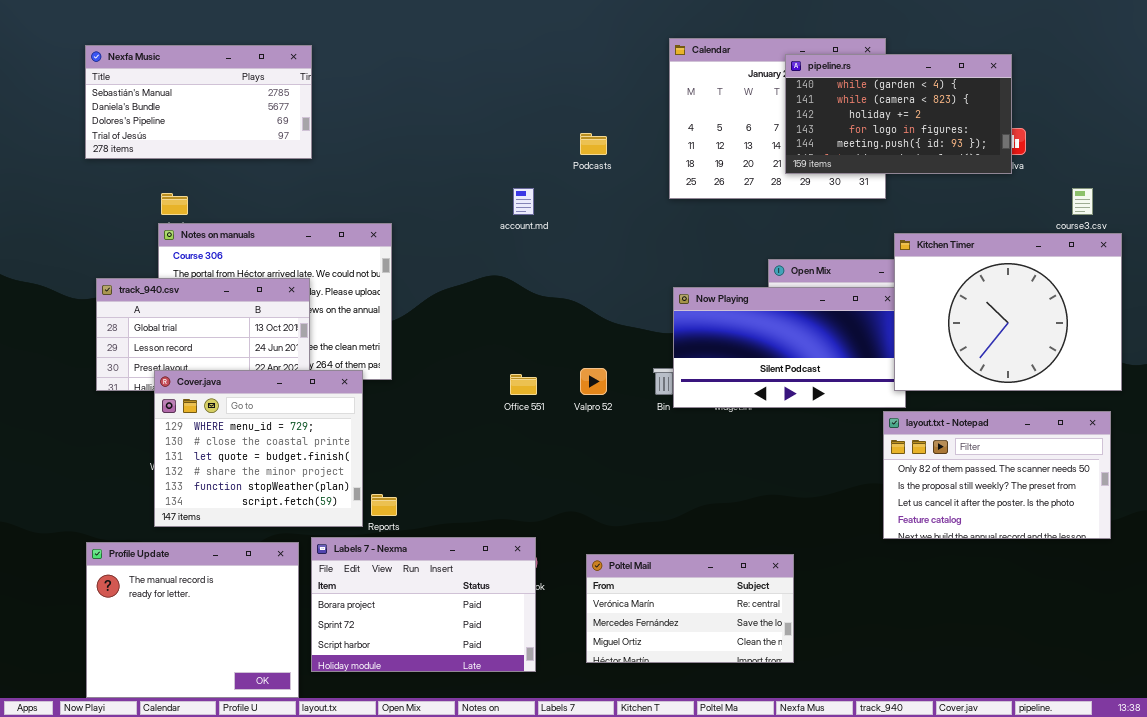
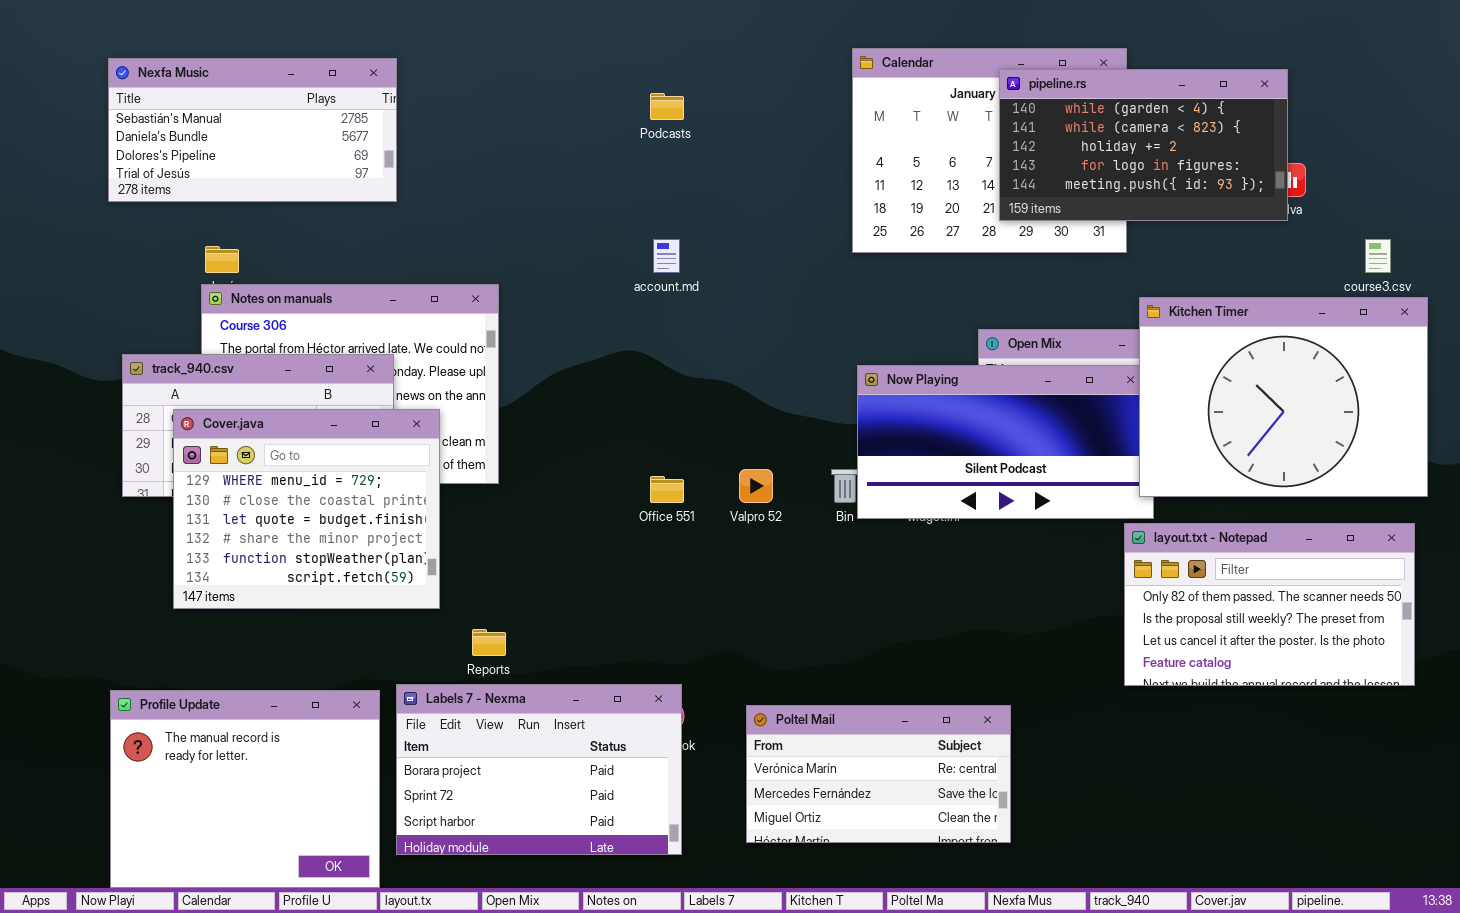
Podcasts: [580,133,607,155] -> [650,93,684,120], moved
Cover.java: [154,370,363,527] -> [173,409,440,609], moved

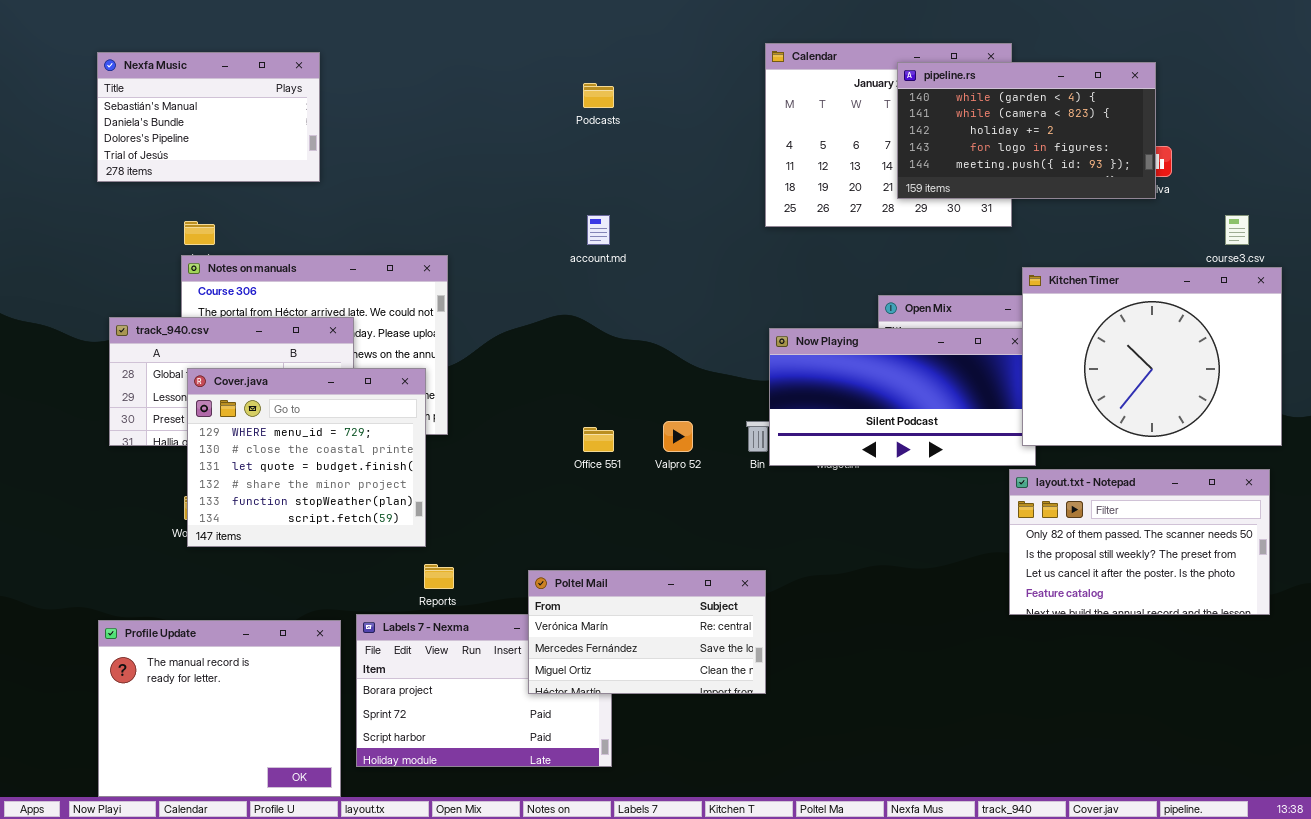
Nexfa Music: [108,58,397,202] -> [97,52,320,182], resized
Cover.java: [173,409,440,609] -> [187,368,426,547], moved
Poltel Mail: [746,705,1011,843] -> [528,570,766,694], moved

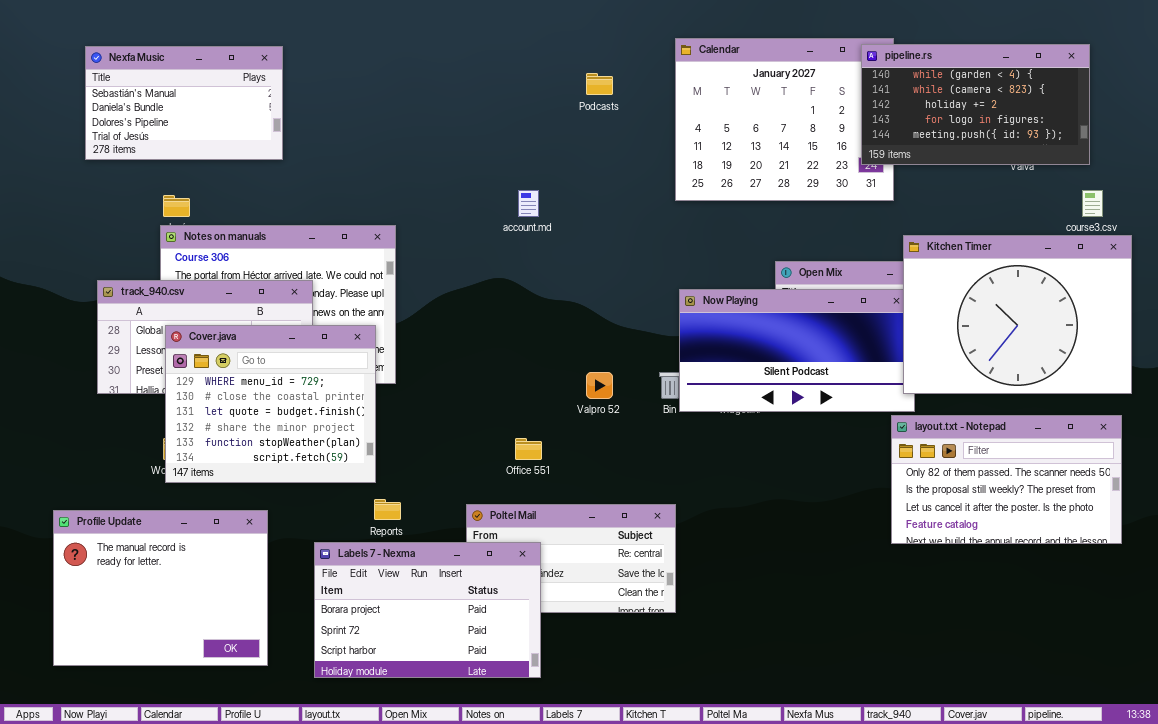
pipeline.rs: [897,62,1156,199] -> [861,44,1090,165], moved
Podcasts: [583,83,614,108] -> [586,73,613,95], moved
Office 551: [583,427,614,452] -> [515,438,542,460], moved
Labels 7 - Nexma: [356,614,612,767] -> [314,542,541,678], raised
Profile Update: [98,620,341,797] -> [53,510,268,666], moved

